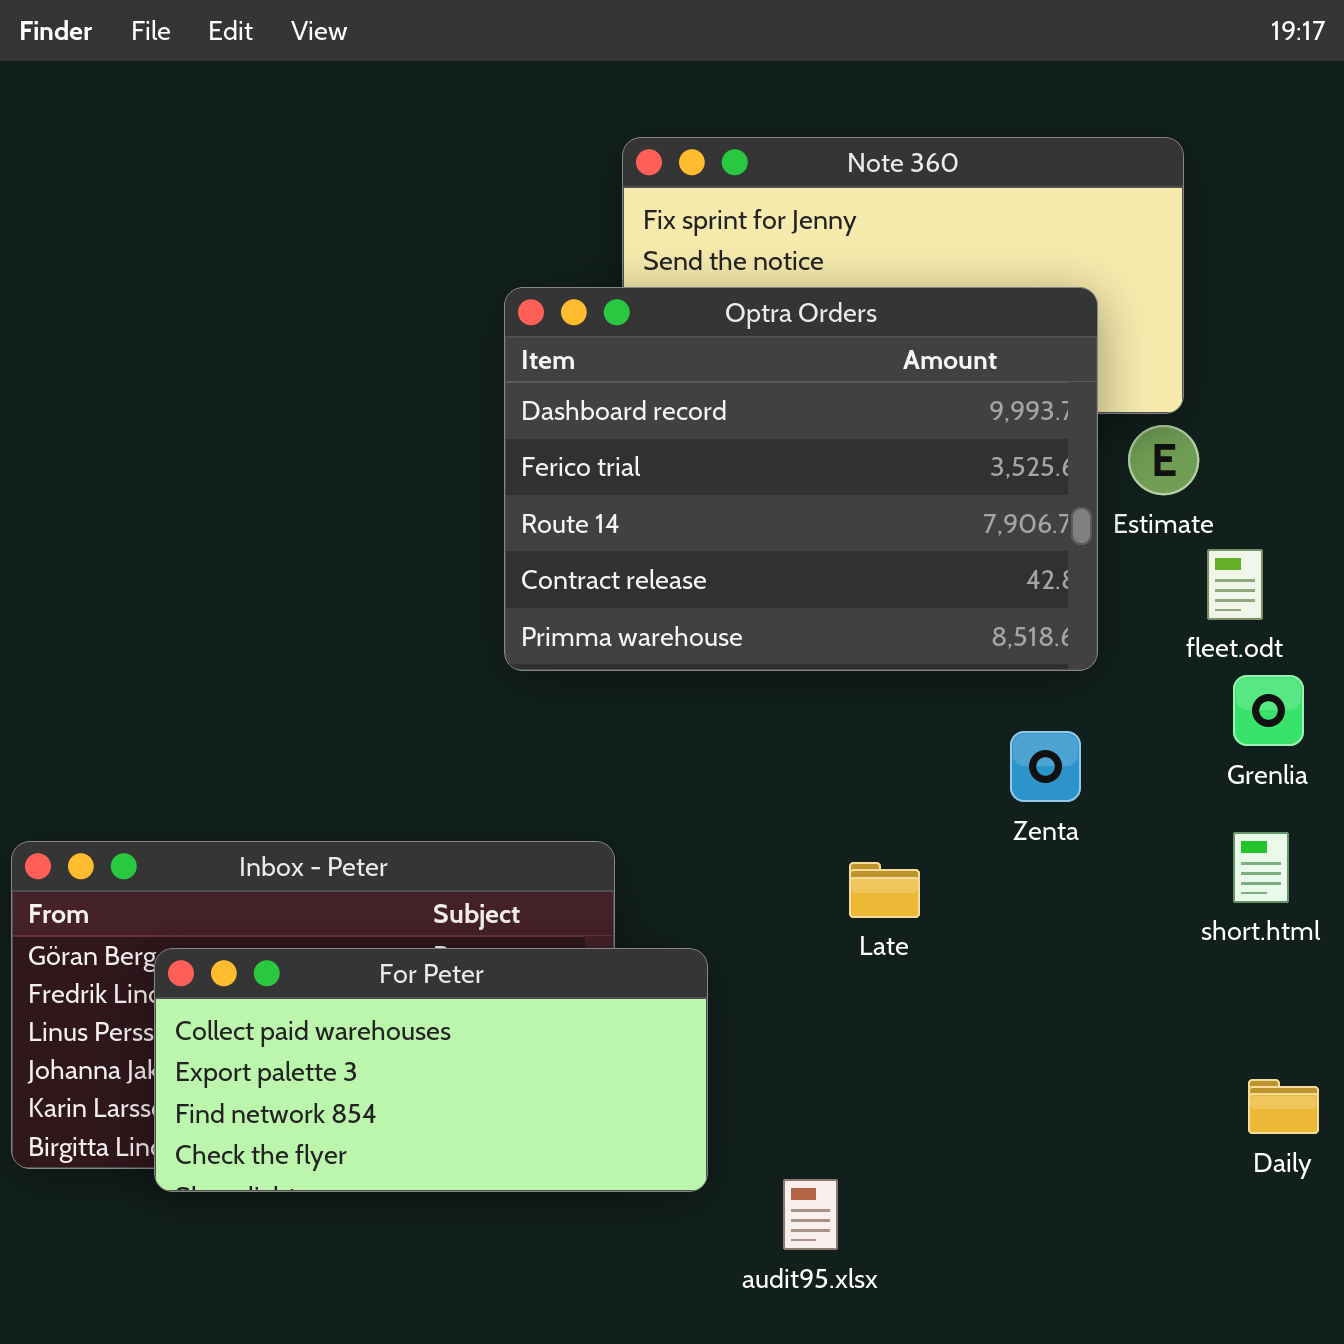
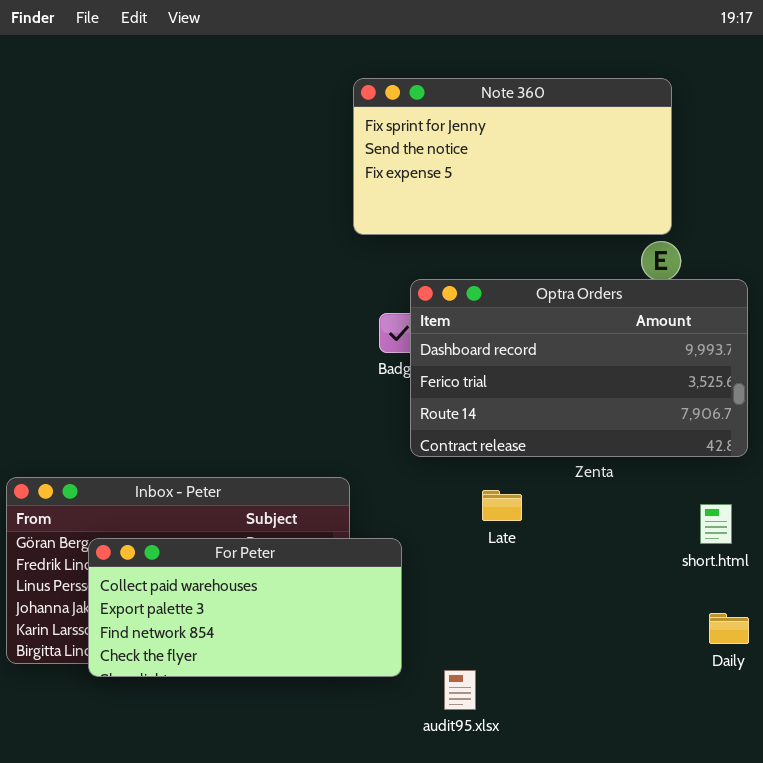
Optra Orders: [504,287,1098,671] -> [410,279,748,457], moved, resized
short.html: [1233,832,1289,903] -> [700,504,732,544], moved

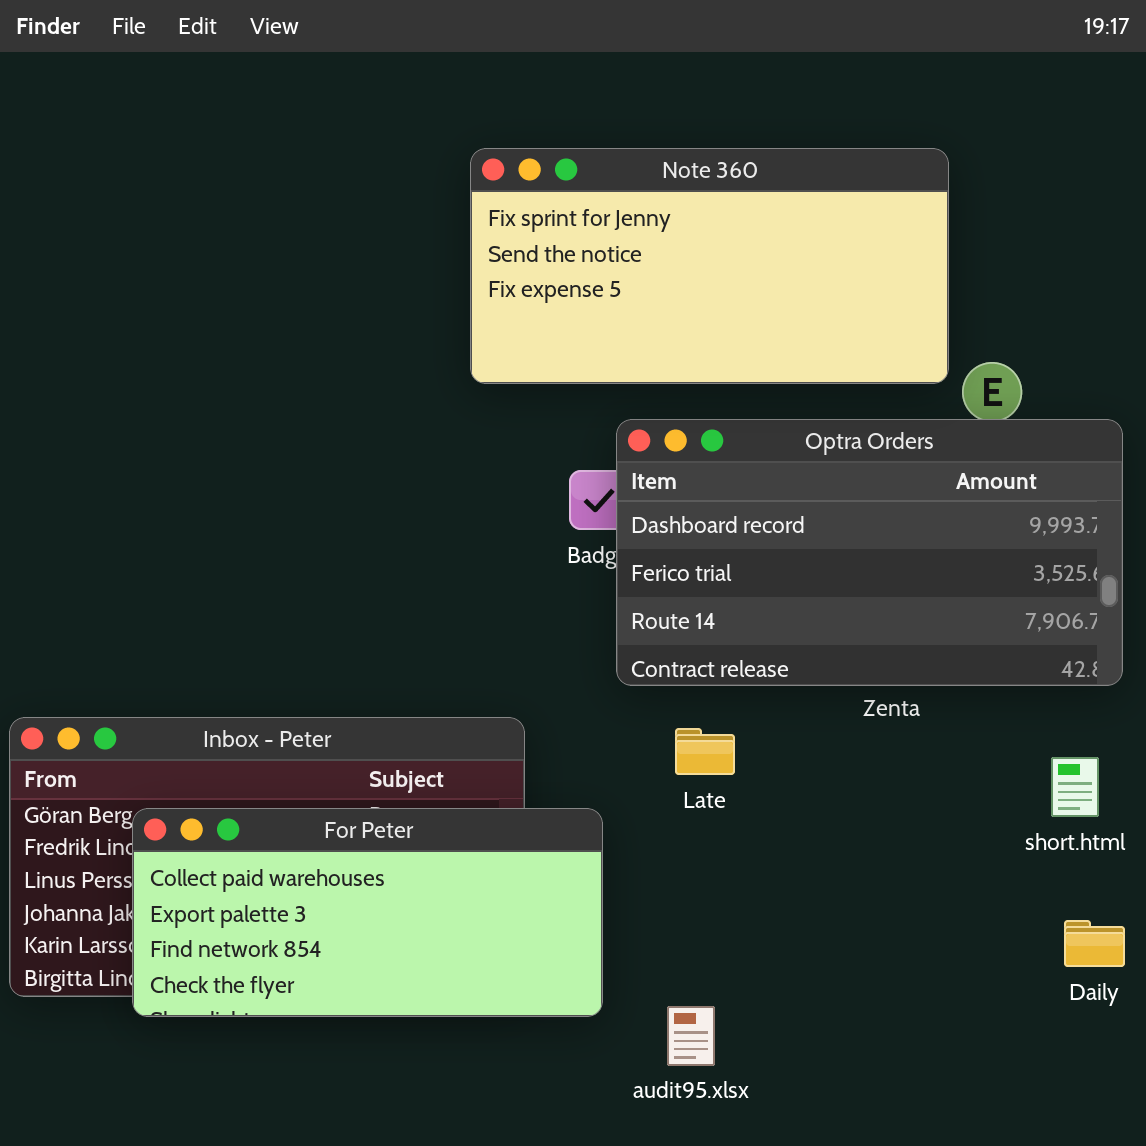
Note 360: [353,78,672,235] -> [470,148,949,384], moved
Late: [482,490,522,521] -> [675,728,735,775], moved

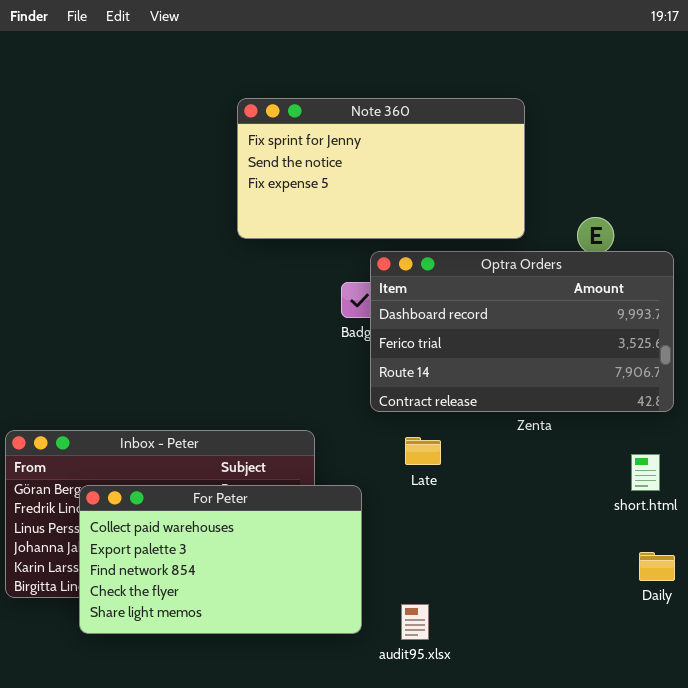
Note 360: [470,148,949,384] -> [237,98,525,239], moved
For Peter: [132,808,603,1017] -> [79,485,362,634], resized

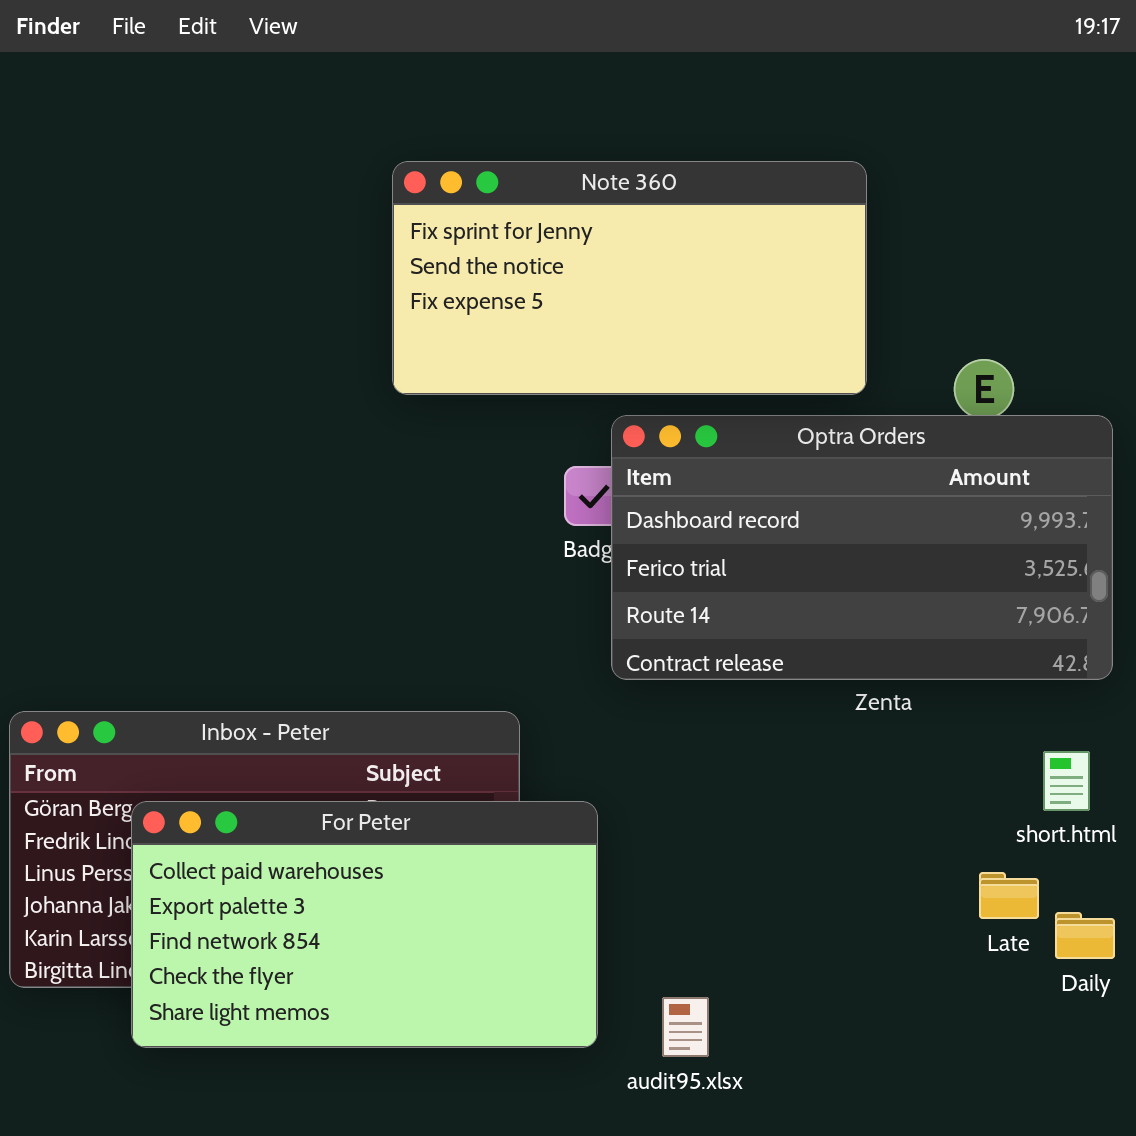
Late: [405,437,441,465] -> [979,872,1039,919], moved

